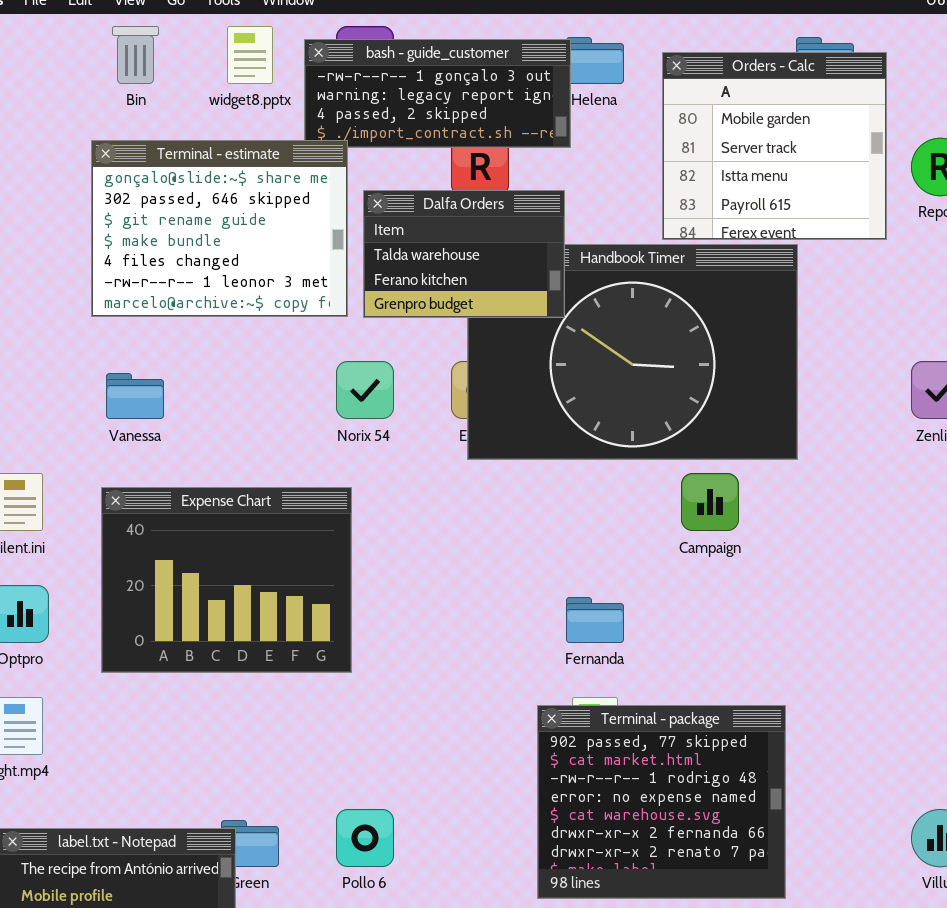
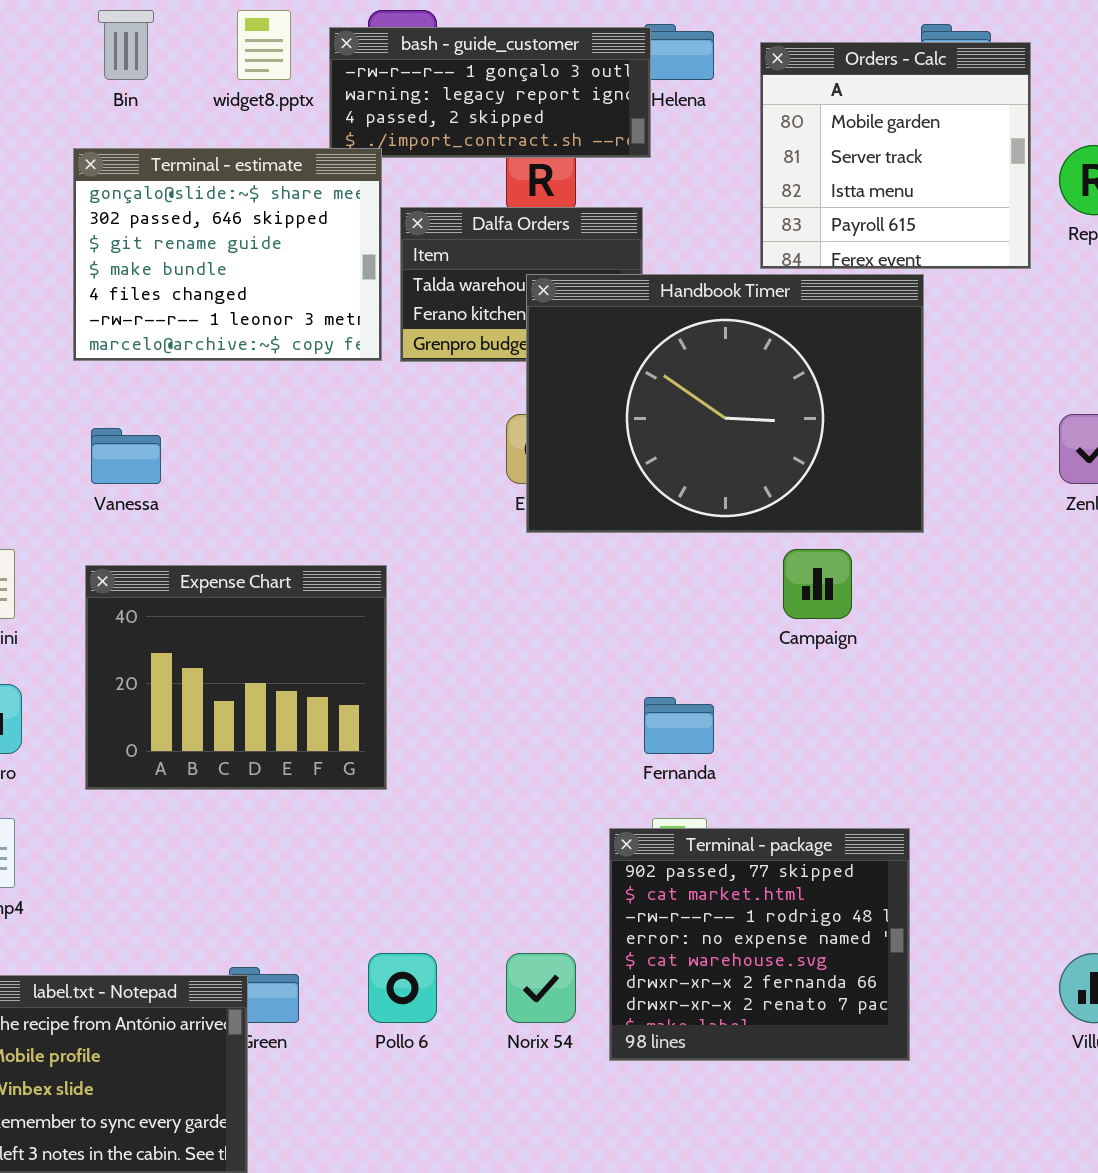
Handbook Timer: [467,244,798,460] -> [526,274,924,533], raised
Norix 54: [336,361,394,419] -> [506,953,576,1023], moved

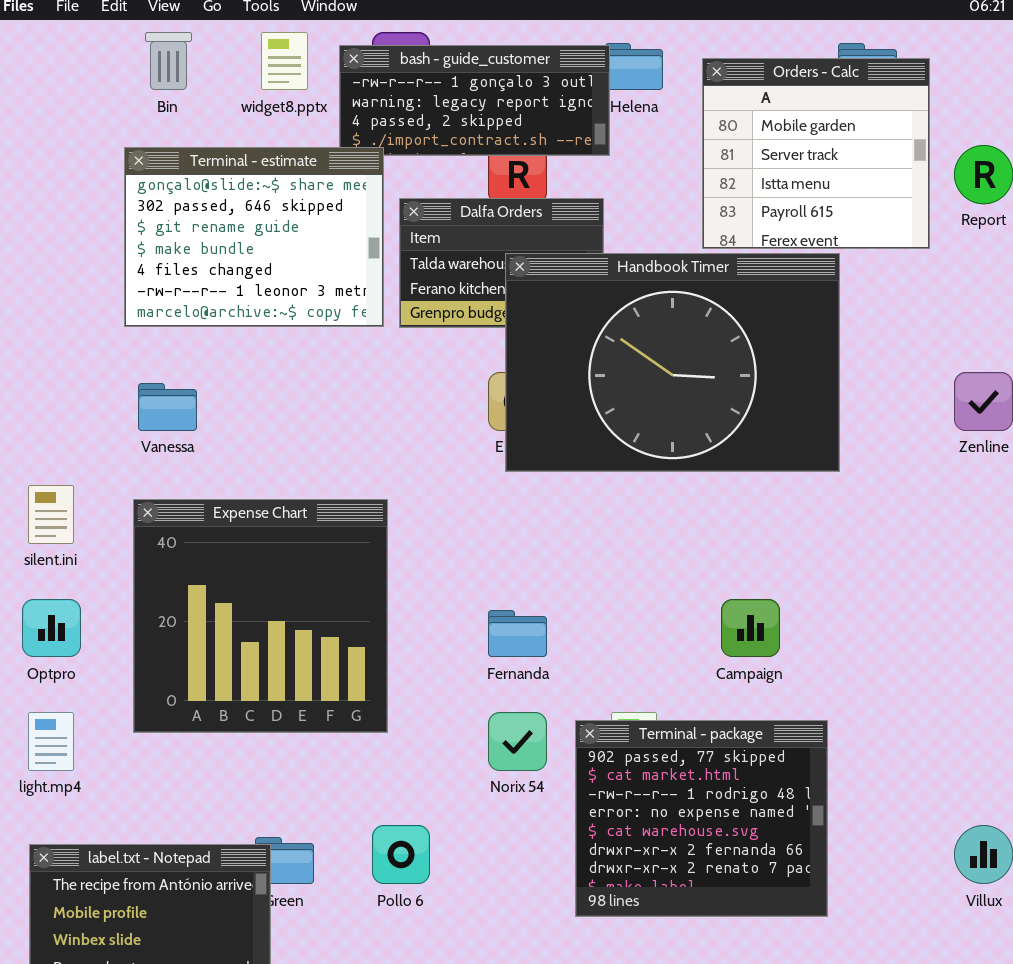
Campaign: [783,549,852,619] -> [721,599,780,657], moved
Expense Chart: [85,565,387,790] -> [133,499,388,733], resized
Fernanda: [644,697,714,754] -> [488,610,547,657], moved
Norix 54: [506,953,576,1023] -> [488,712,547,771], moved

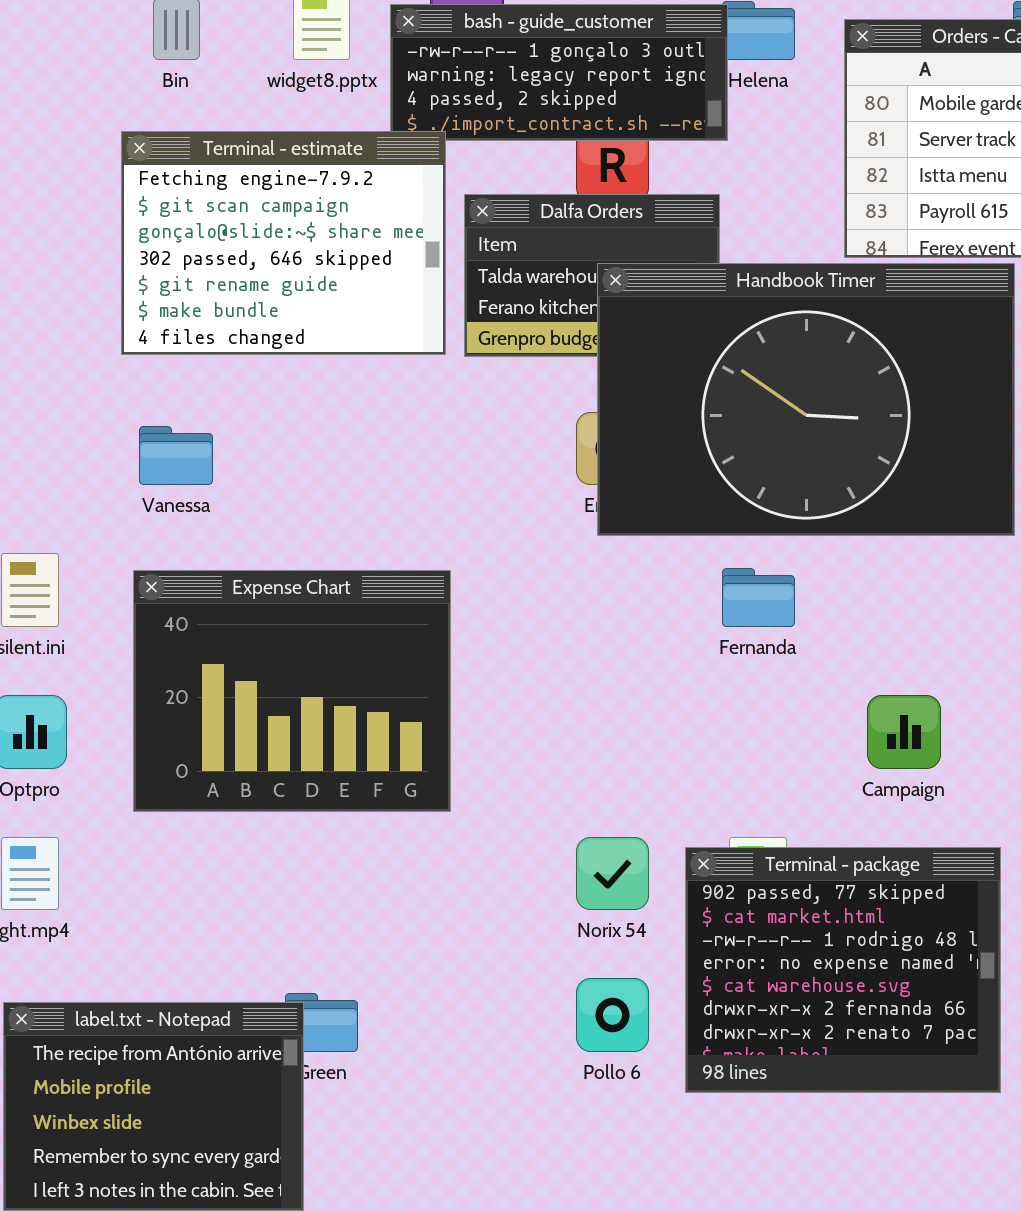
Terminal - estimate: [124,147,384,327] -> [121,131,446,355], scrolled up 2 rows
Expense Chart: [133,499,388,733] -> [133,570,451,812], resized
Fernanda: [488,610,547,657] -> [722,568,795,627], moved
Pollo 6: [372,825,430,884] -> [576,978,649,1052], moved

